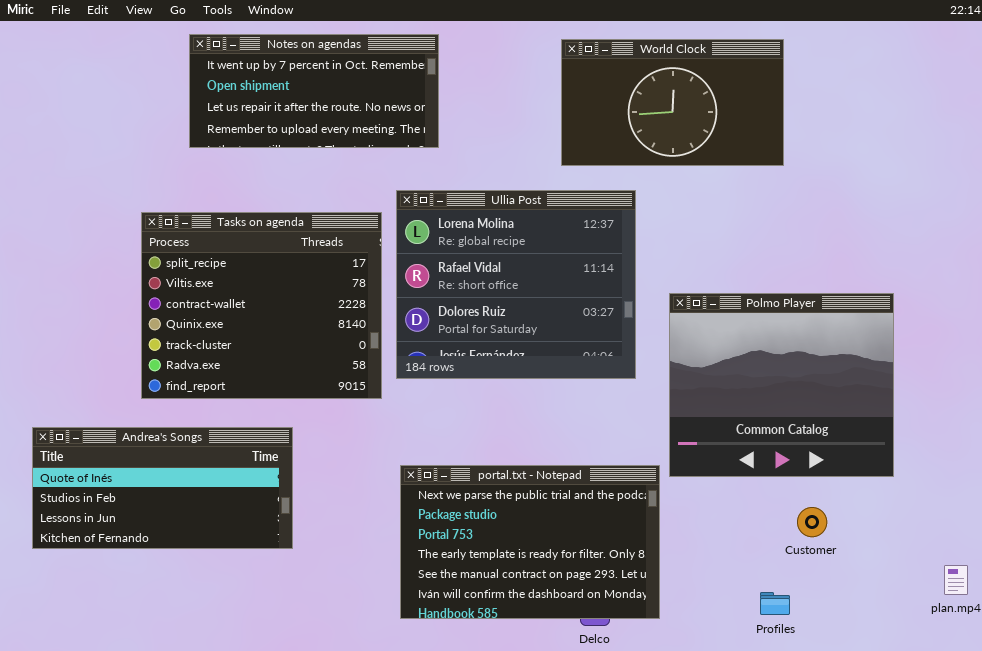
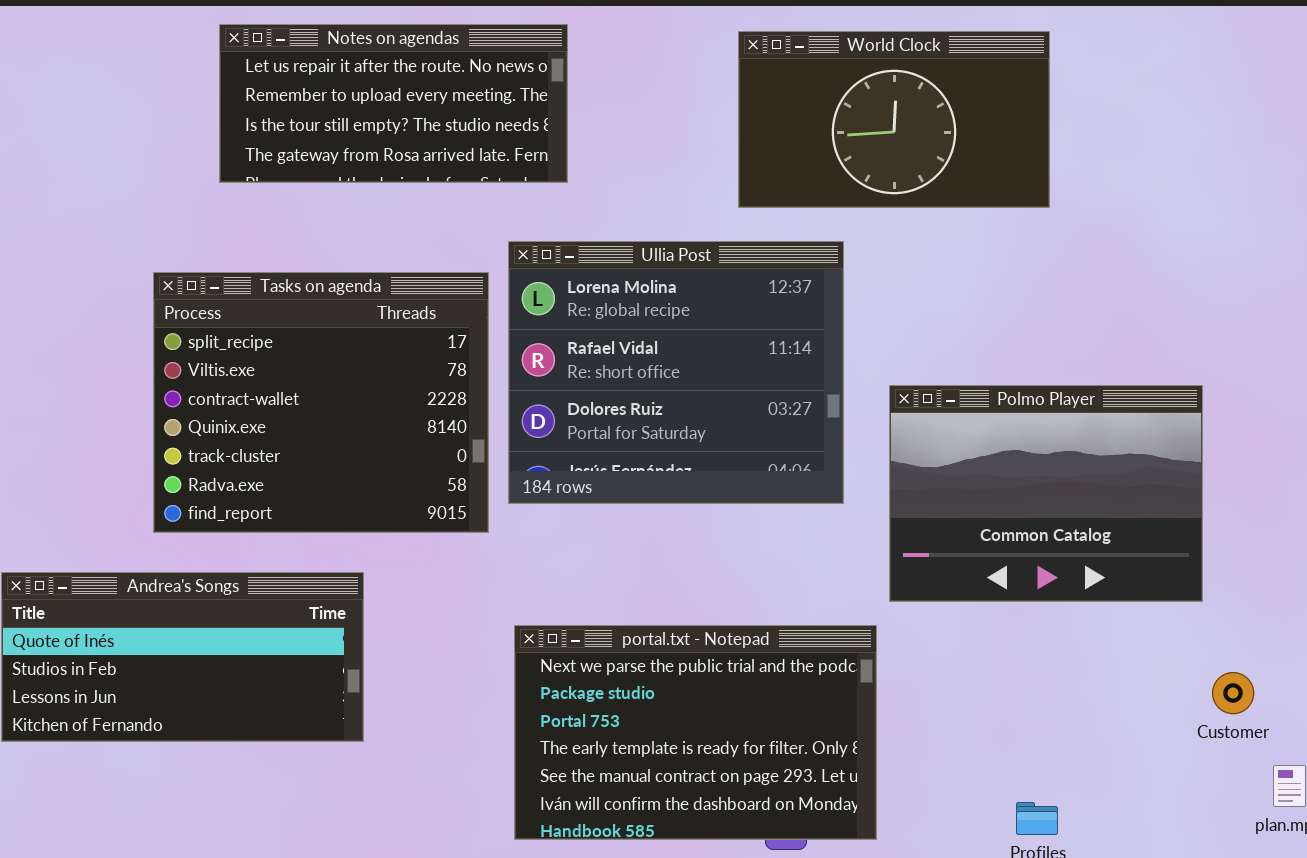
Notes on agendas: [189,34,439,148] -> [219,24,568,183], scrolled down 2 rows
Polmo Player: [669,293,894,477] -> [889,385,1203,602], resized
Customer: [797,507,827,537] -> [1212,672,1254,714], moved

